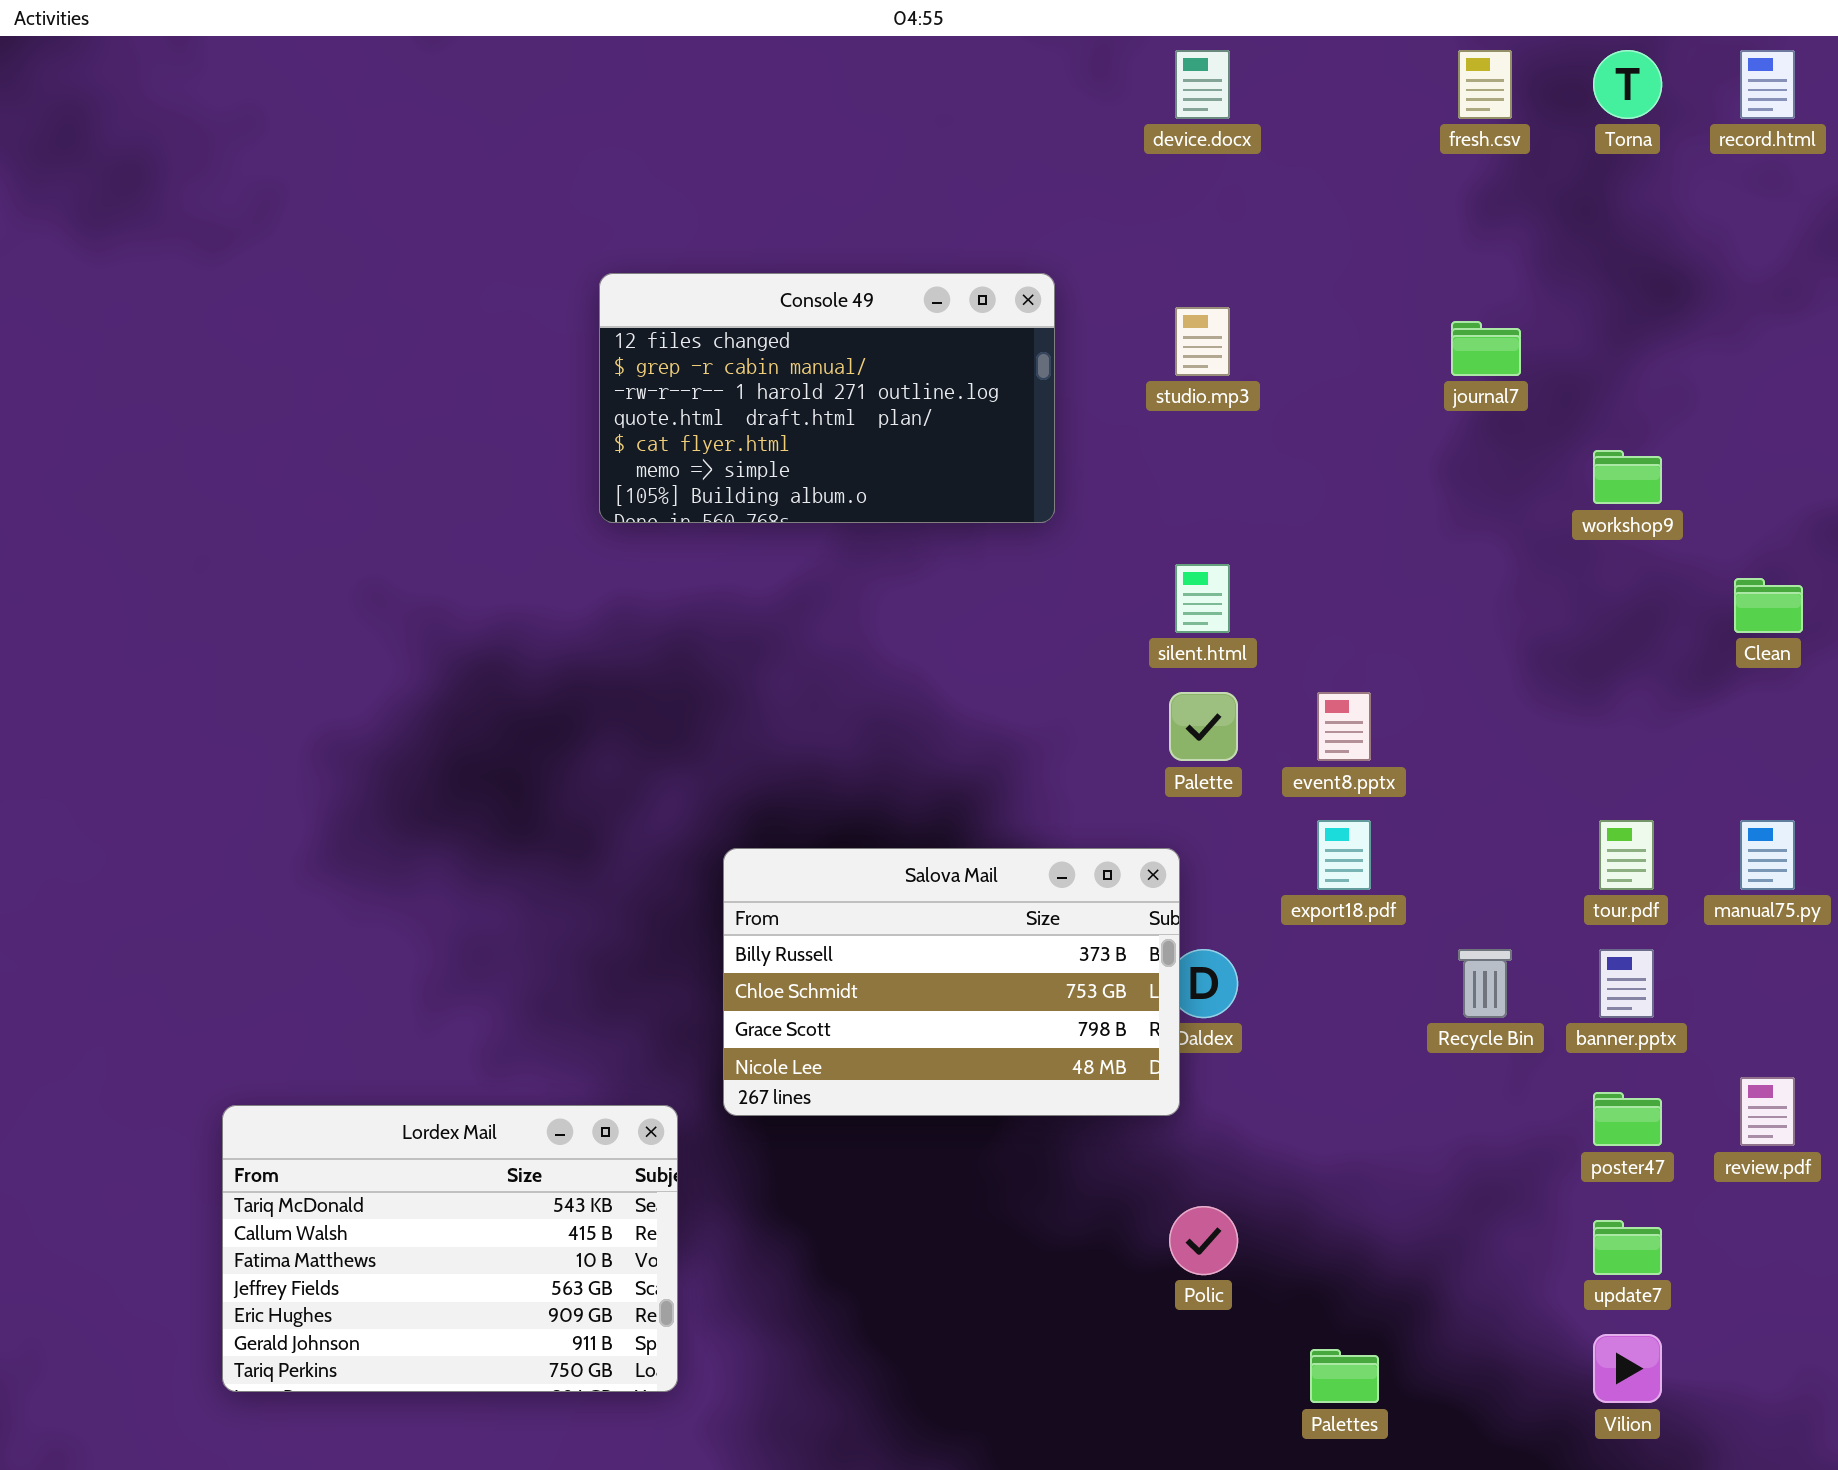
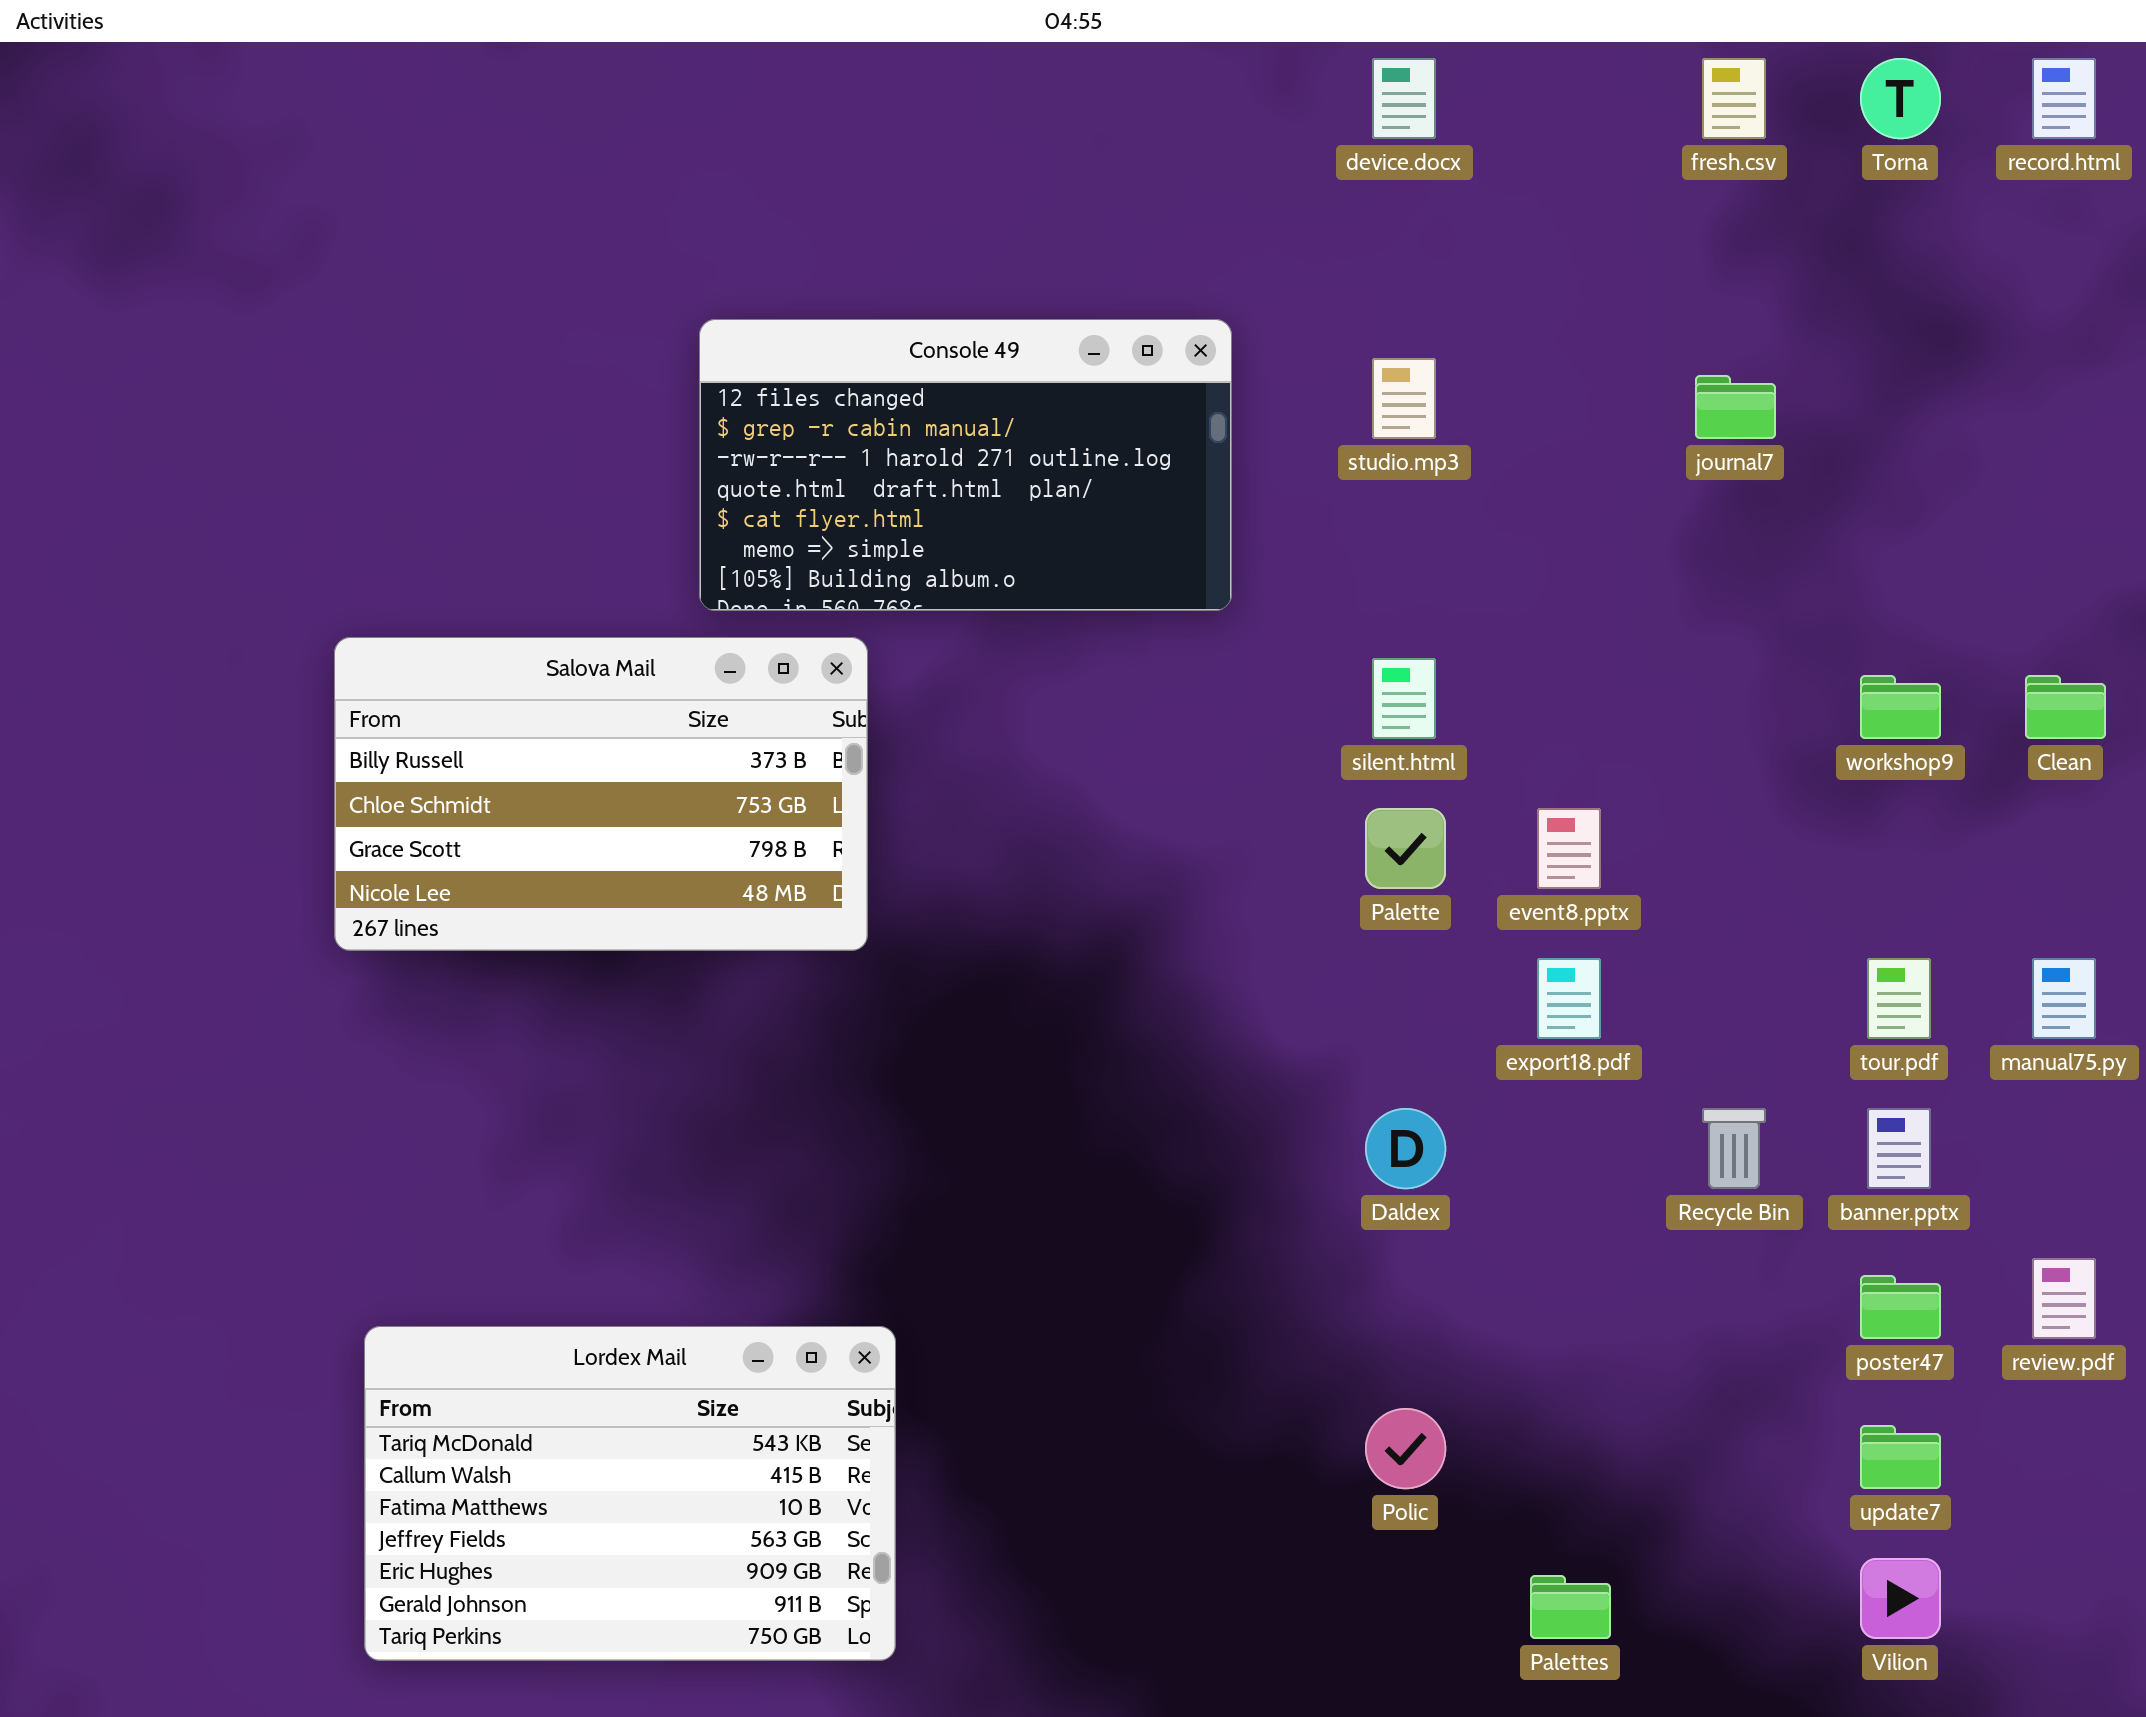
workshop9: [1593,450,1662,504] -> [1860,675,1941,739], moved
Salova Mail: [723,848,1180,1116] -> [334,637,868,951], moved
Lordex Mail: [222,1105,678,1392] -> [364,1326,896,1661], moved

